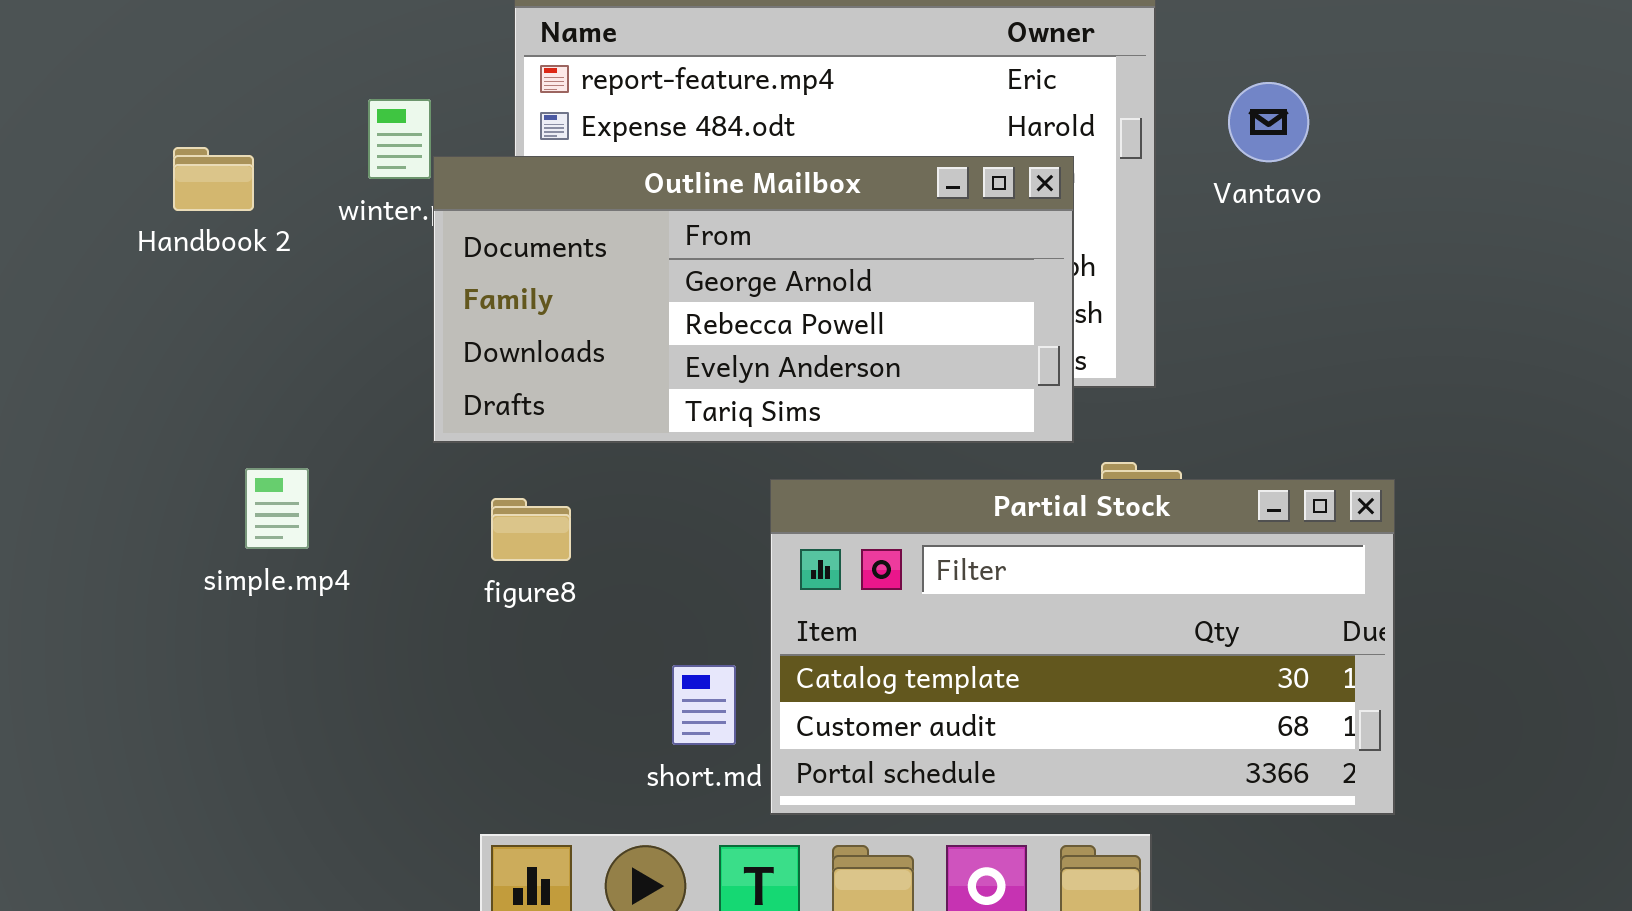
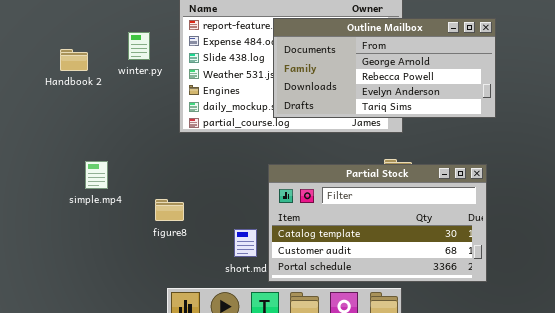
Outline Mailbox: [433,156,1074,443] -> [273,18,496,118], moved
figure8: [491,498,571,561] -> [155,199,184,221], moved

